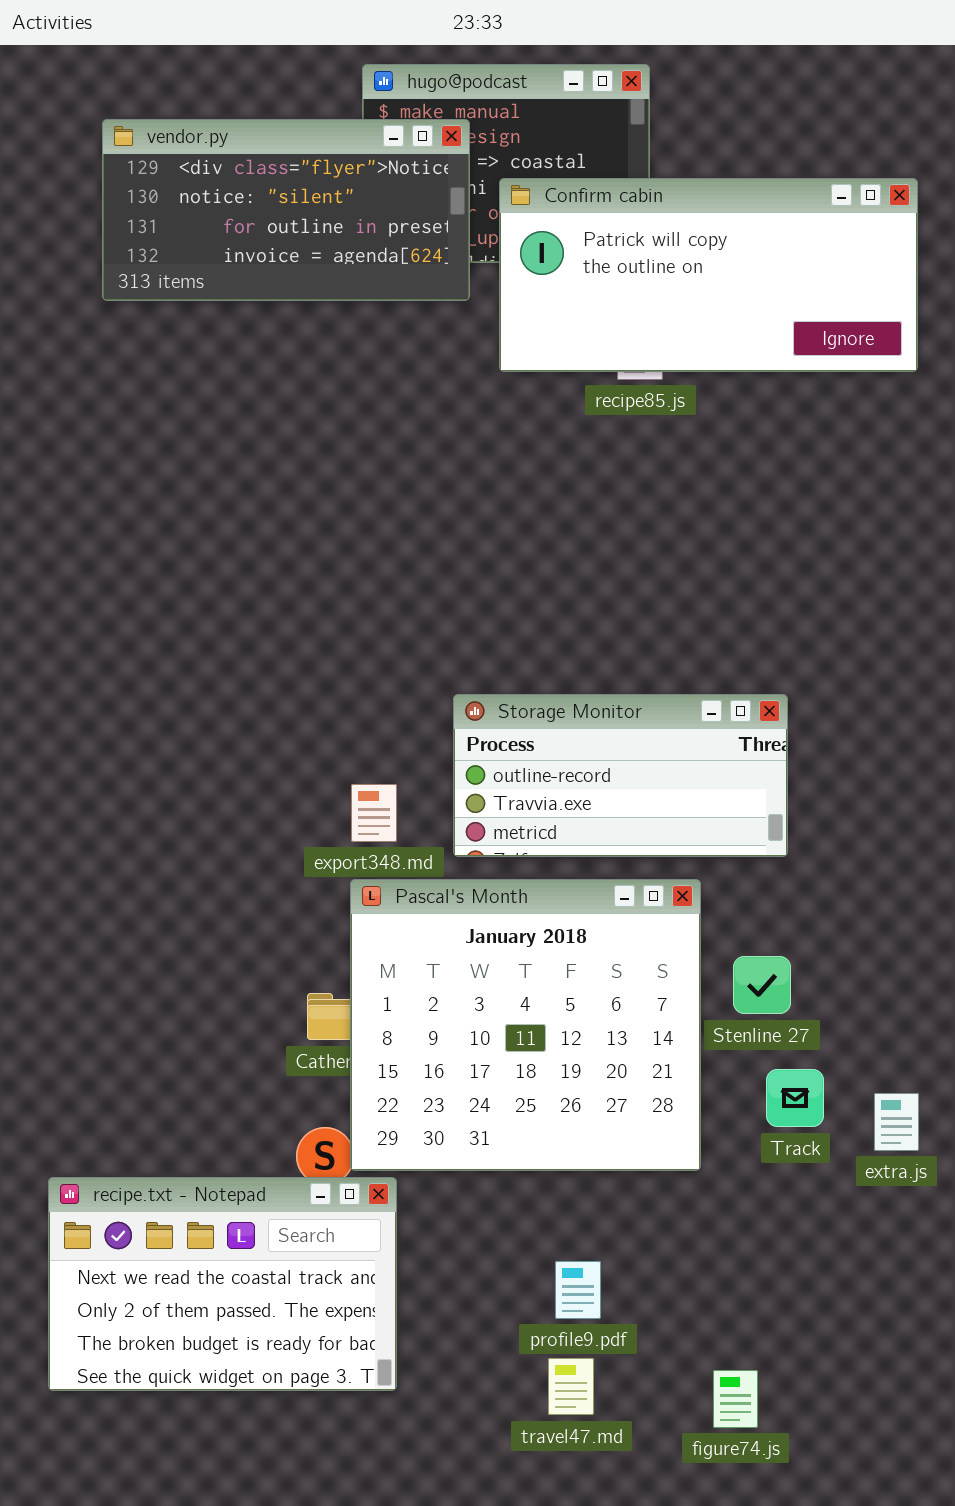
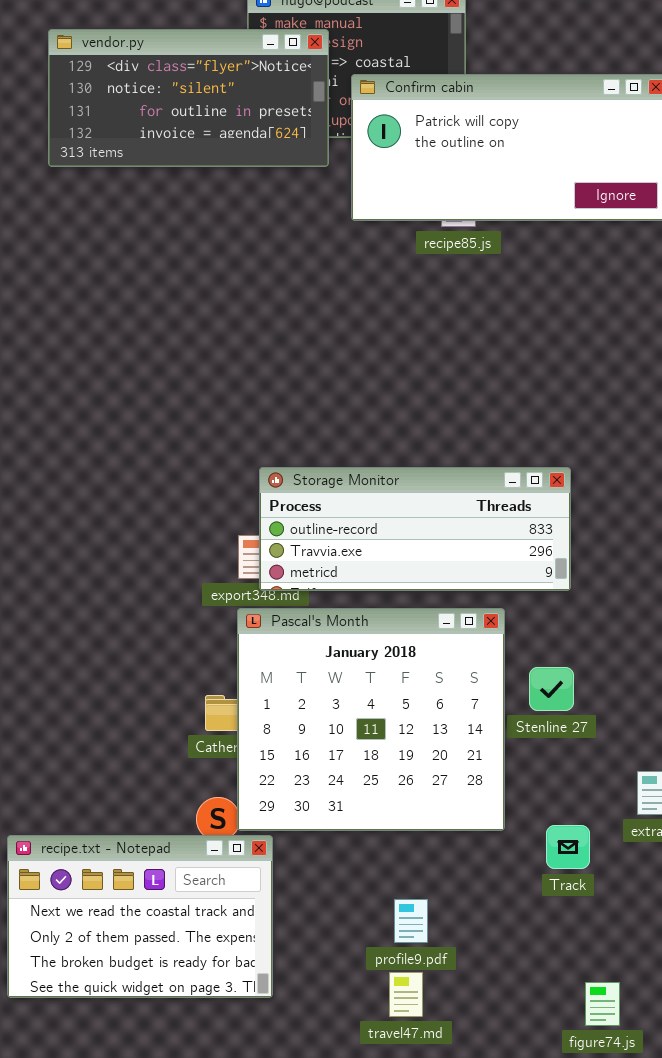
Storage Monitor: [453,694,788,857] -> [259,467,571,591], resized
Track: [766,1069,824,1127] -> [546,825,590,869], moved
figure74.js: [713,1370,758,1428] -> [585,982,620,1026], moved

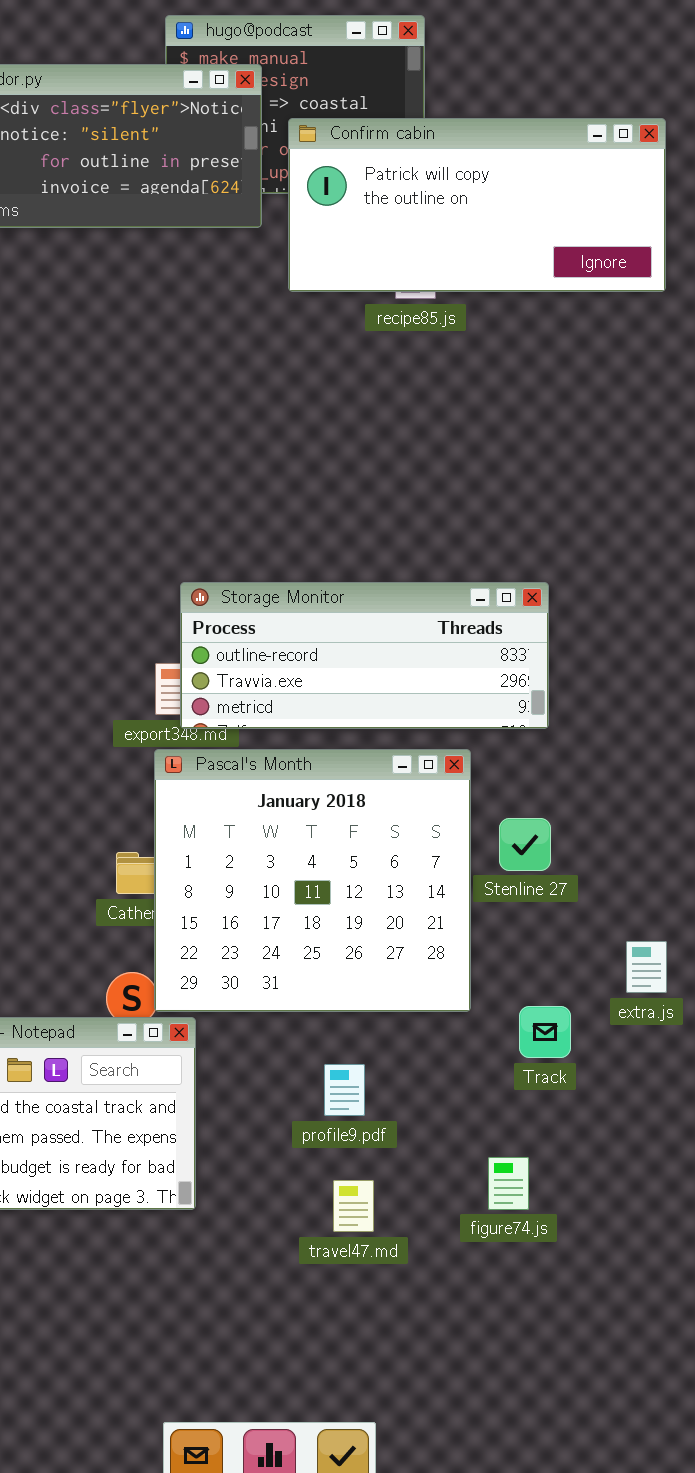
profile9.pdf: [394,899,428,943] -> [324,1064,365,1116], moved
figure74.js: [585,982,620,1026] -> [488,1157,529,1210], moved

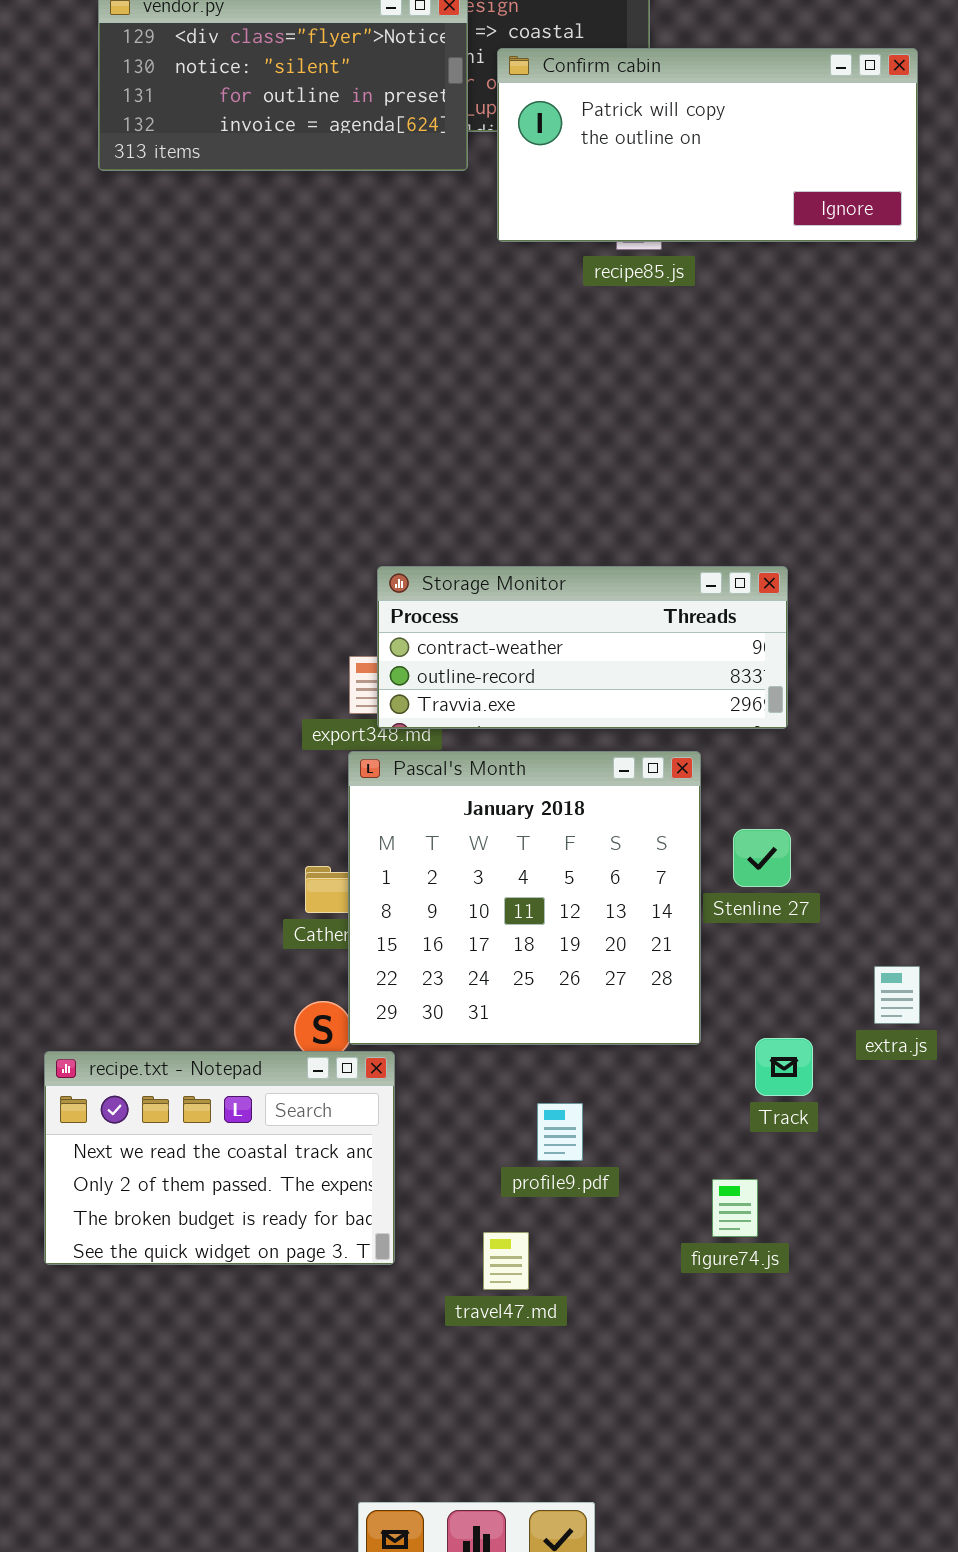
Storage Monitor: [180,582,549,729] -> [377,566,788,729], scrolled up 1 row
figure74.js: [488,1157,529,1210] -> [712,1179,758,1237], moved
travel47.md: [333,1180,374,1232] -> [483,1232,529,1290], moved

